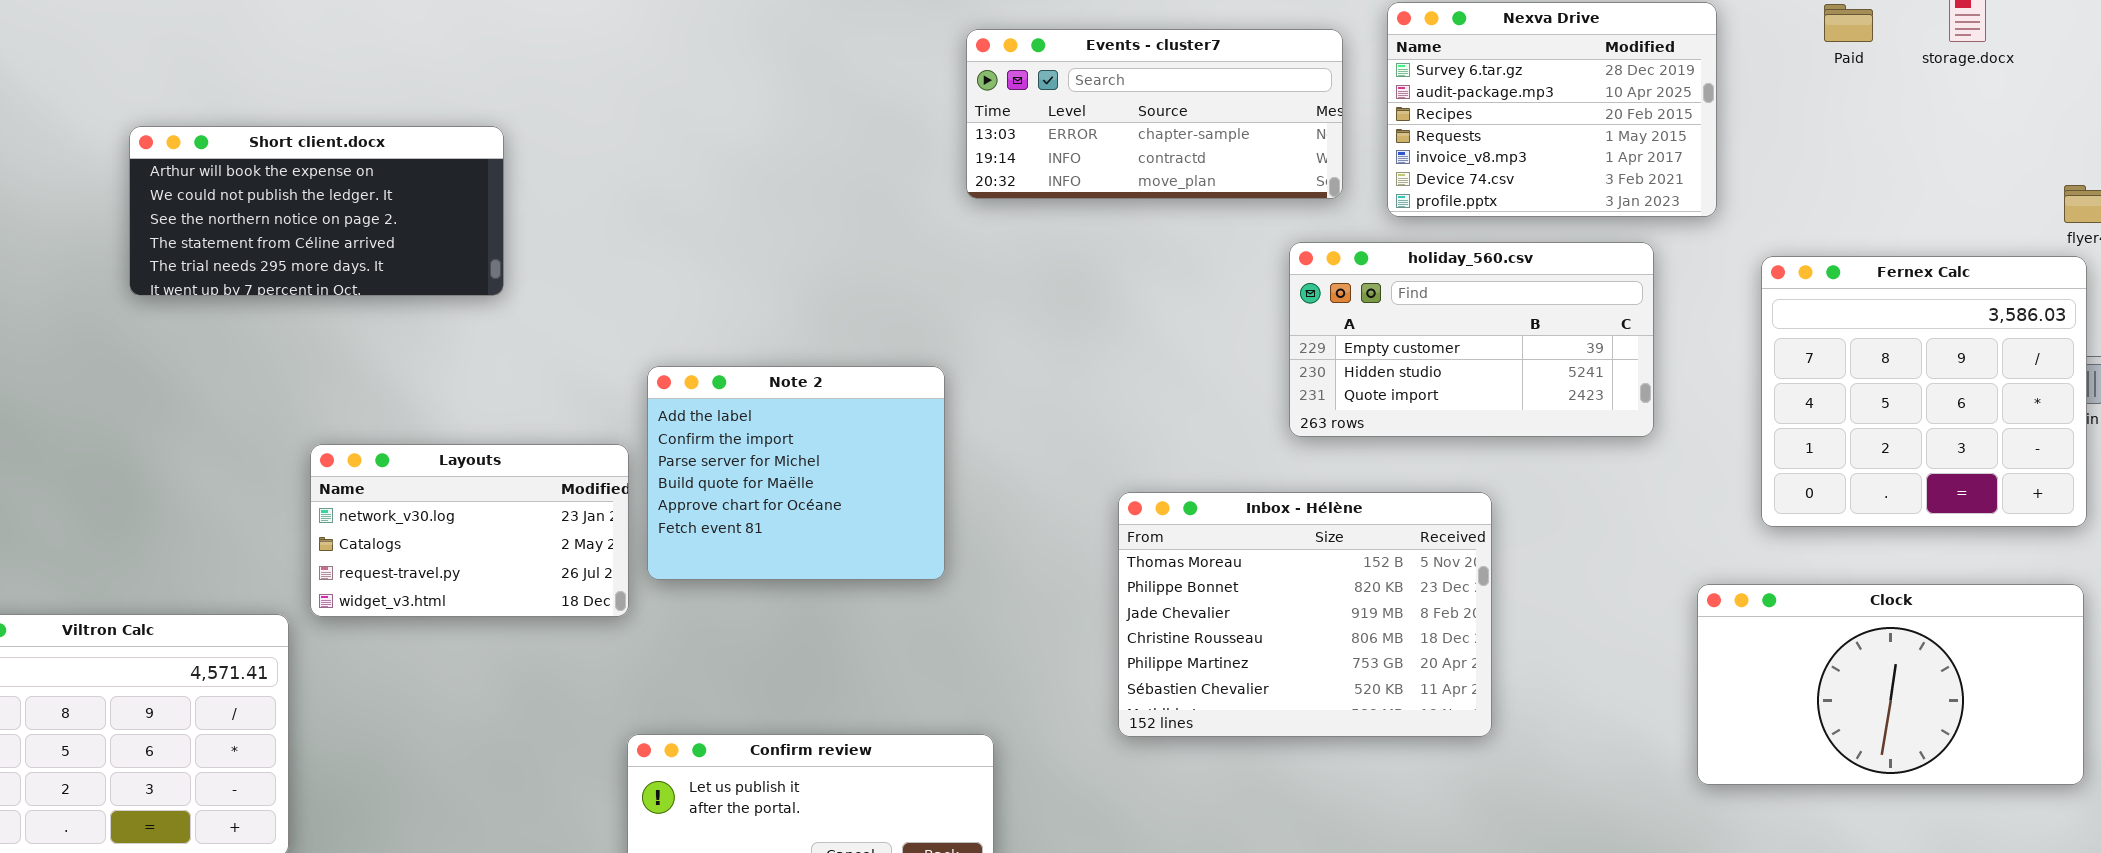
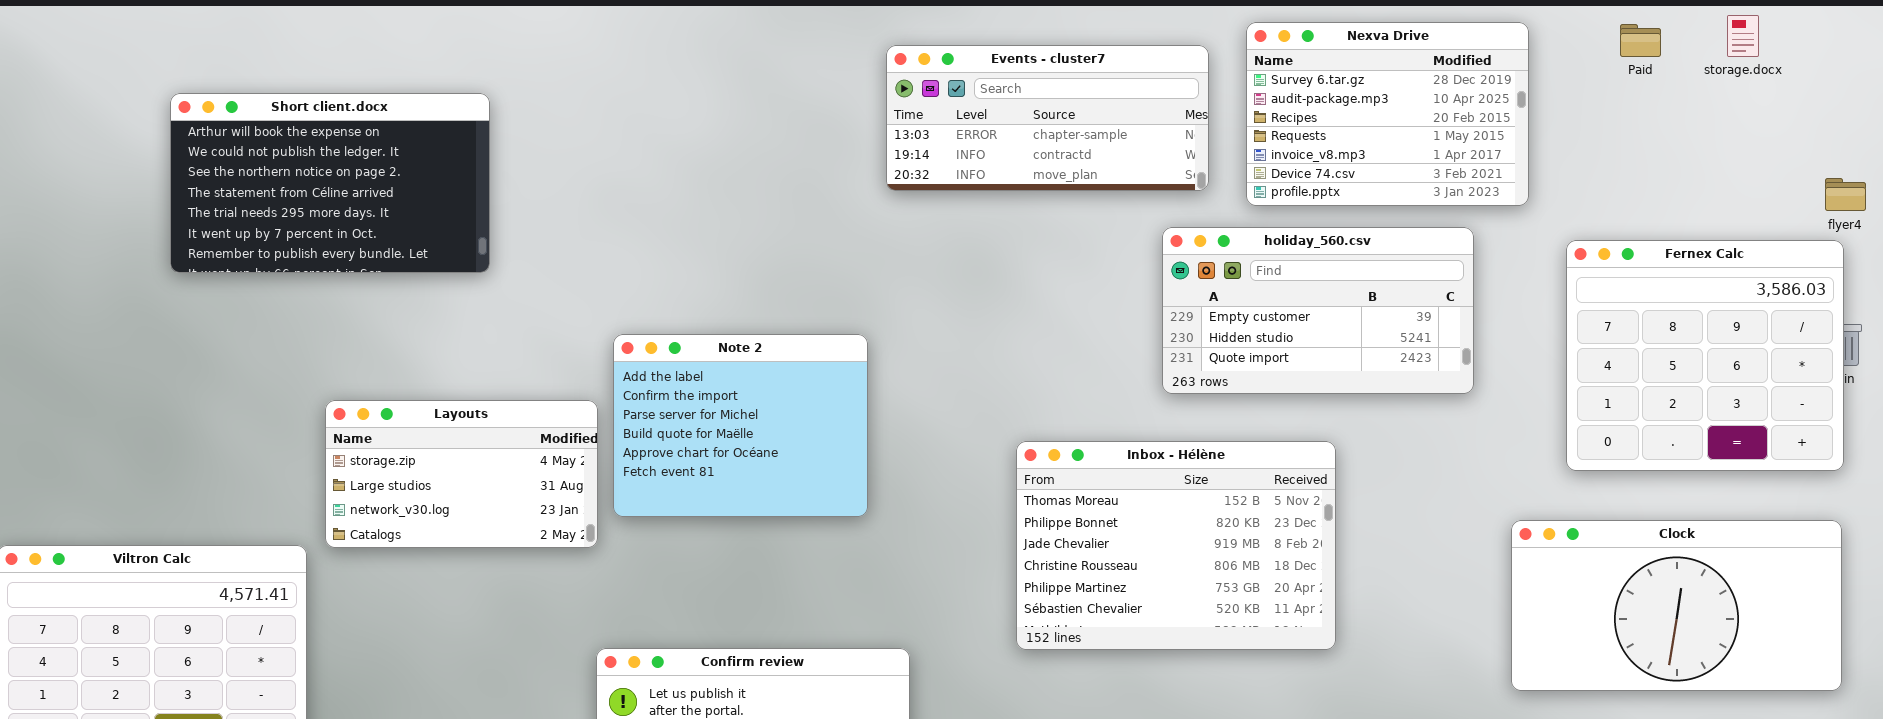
Short client.docx: [129,126,504,296] -> [170,93,490,273], resized
Layouts: [310,444,629,617] -> [325,400,598,548], scrolled up 2 rows

